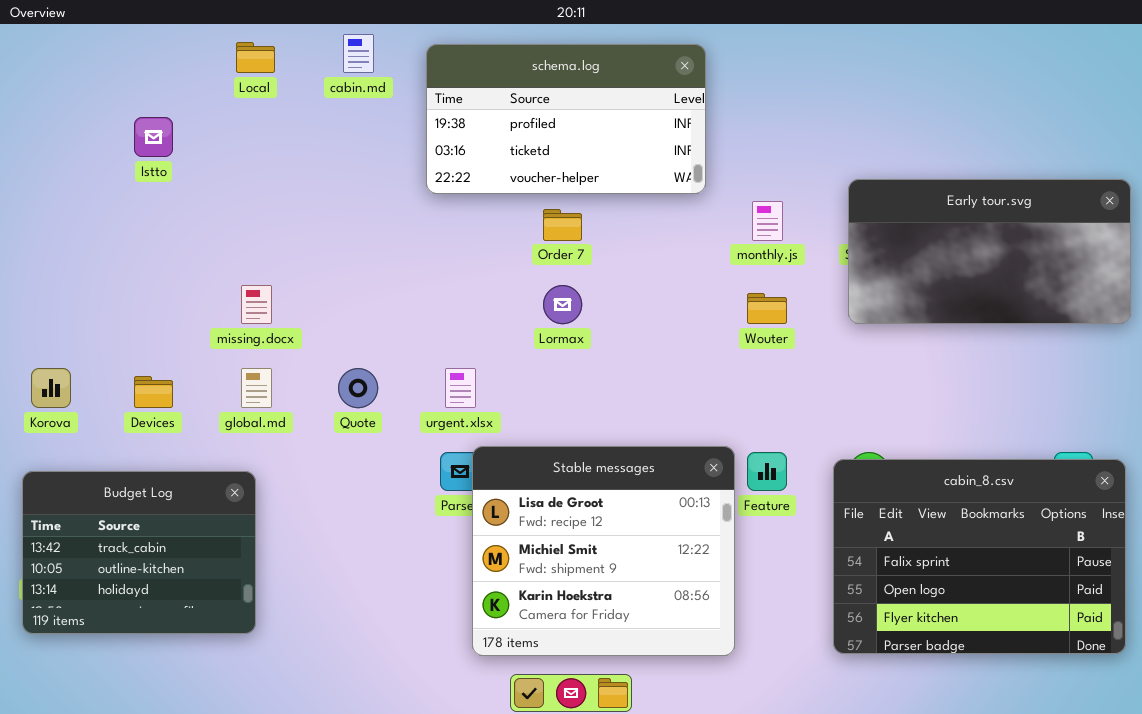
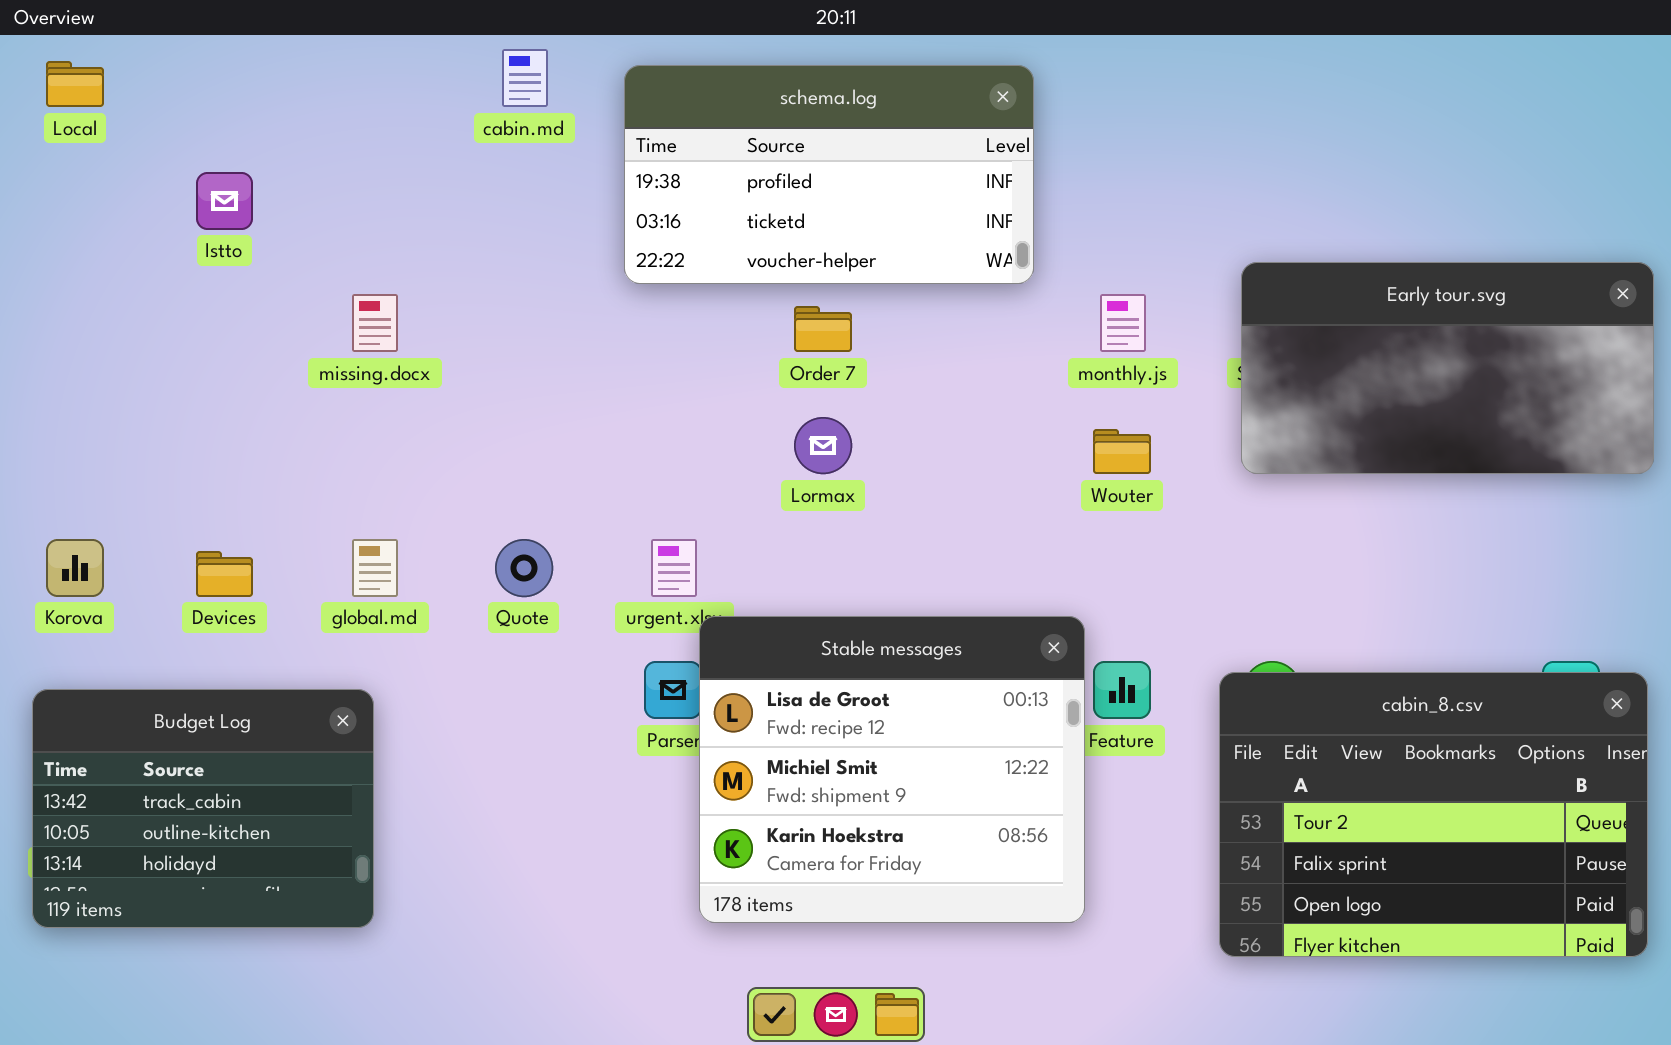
Local: [236,42,275,73] -> [46,61,104,107], moved
missing.docx: [241,285,272,324] -> [352,294,398,352], moved
Stable messages: [472,446,735,656] -> [699,616,1085,923], moved
cabin_8.csv: [833,459,1126,654] -> [1219,672,1648,957], scrolled up 1 row

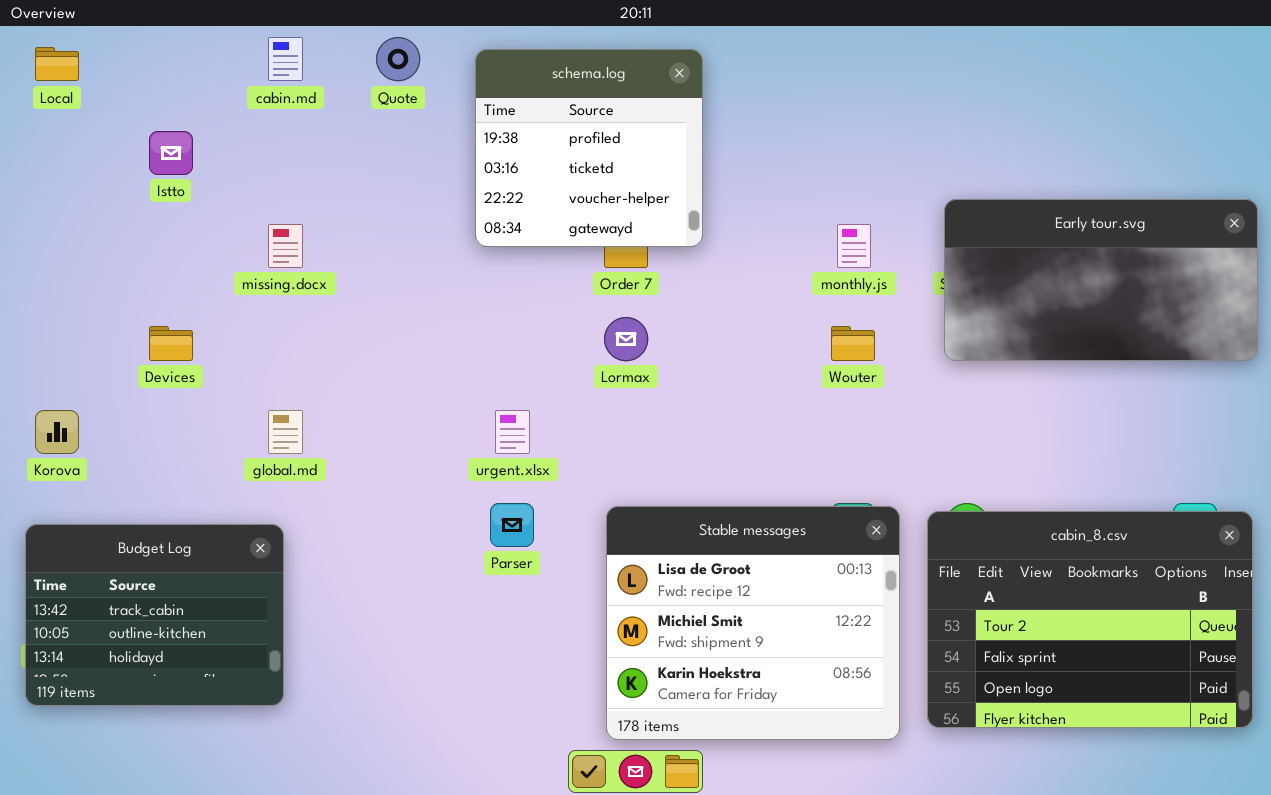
cabin.md: [502,49,548,107] -> [268,37,303,81], moved
schema.log: [624,65,1034,284] -> [475,49,703,247], resized
Quote: [495,539,553,597] -> [376,37,420,81], moved
Devices: [196,551,253,597] -> [149,326,193,361], moved
Stable messages: [699,616,1085,923] -> [606,506,900,740], moved

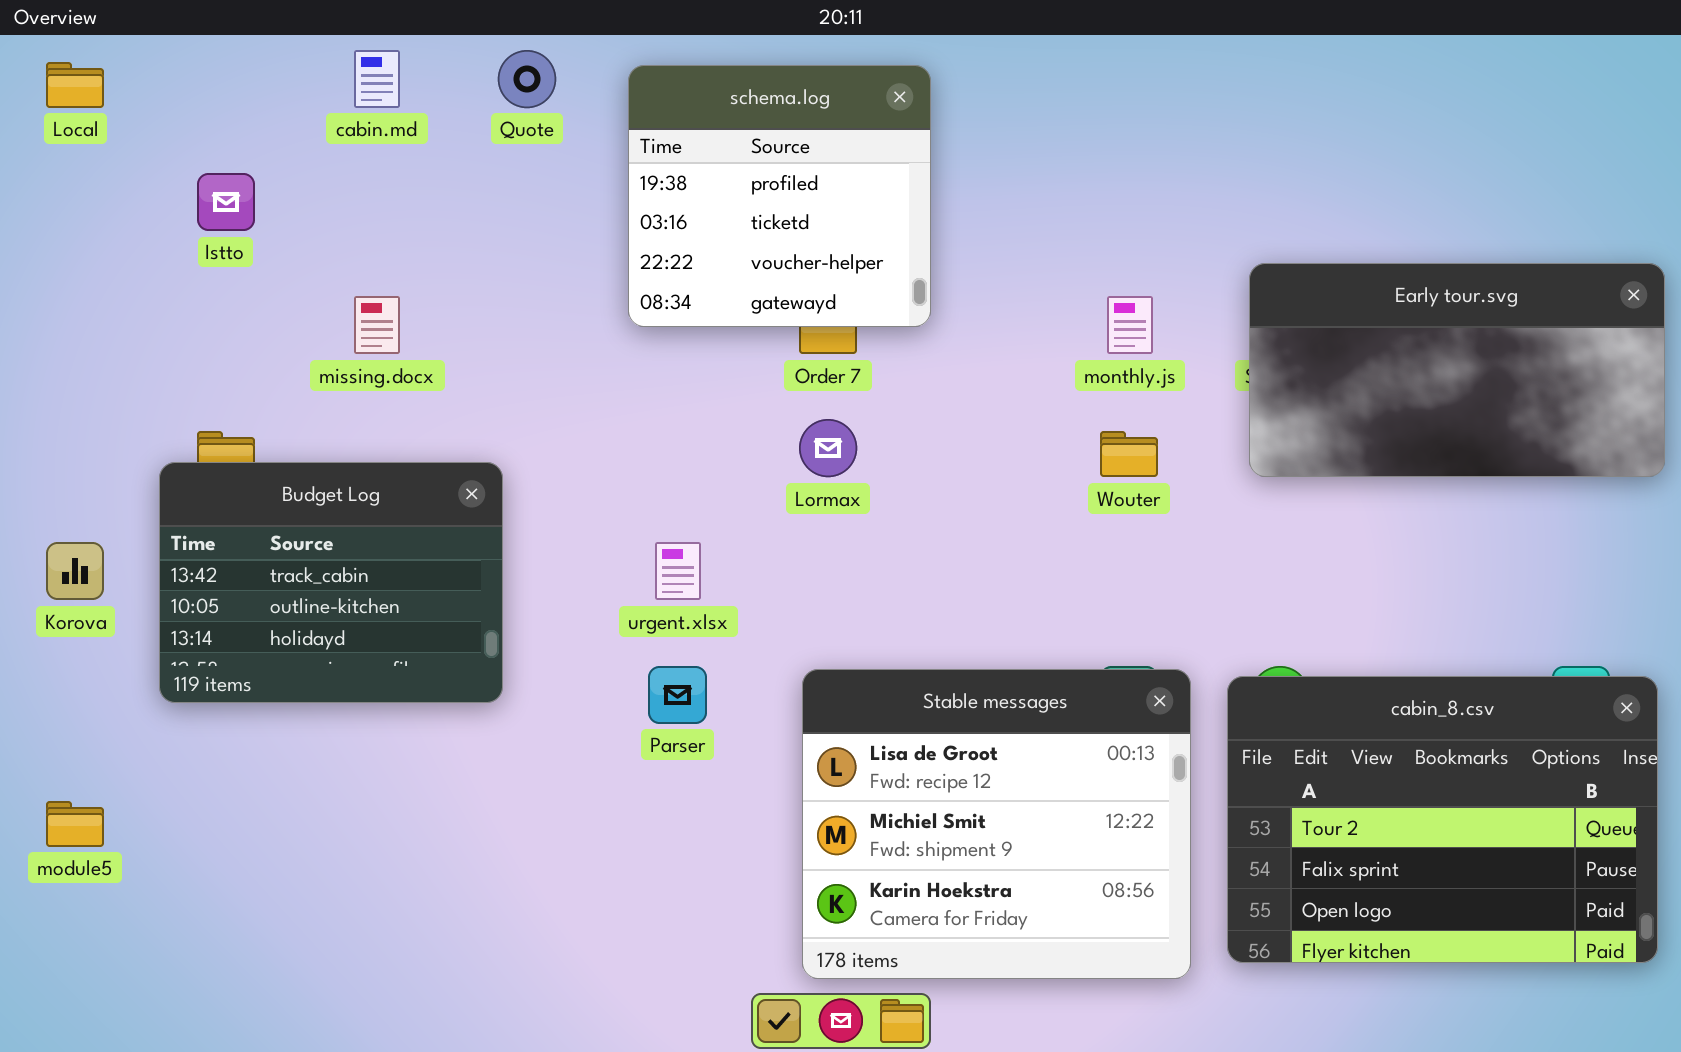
Budget Log: [25,524,284,706] -> [159,462,503,703], moved

